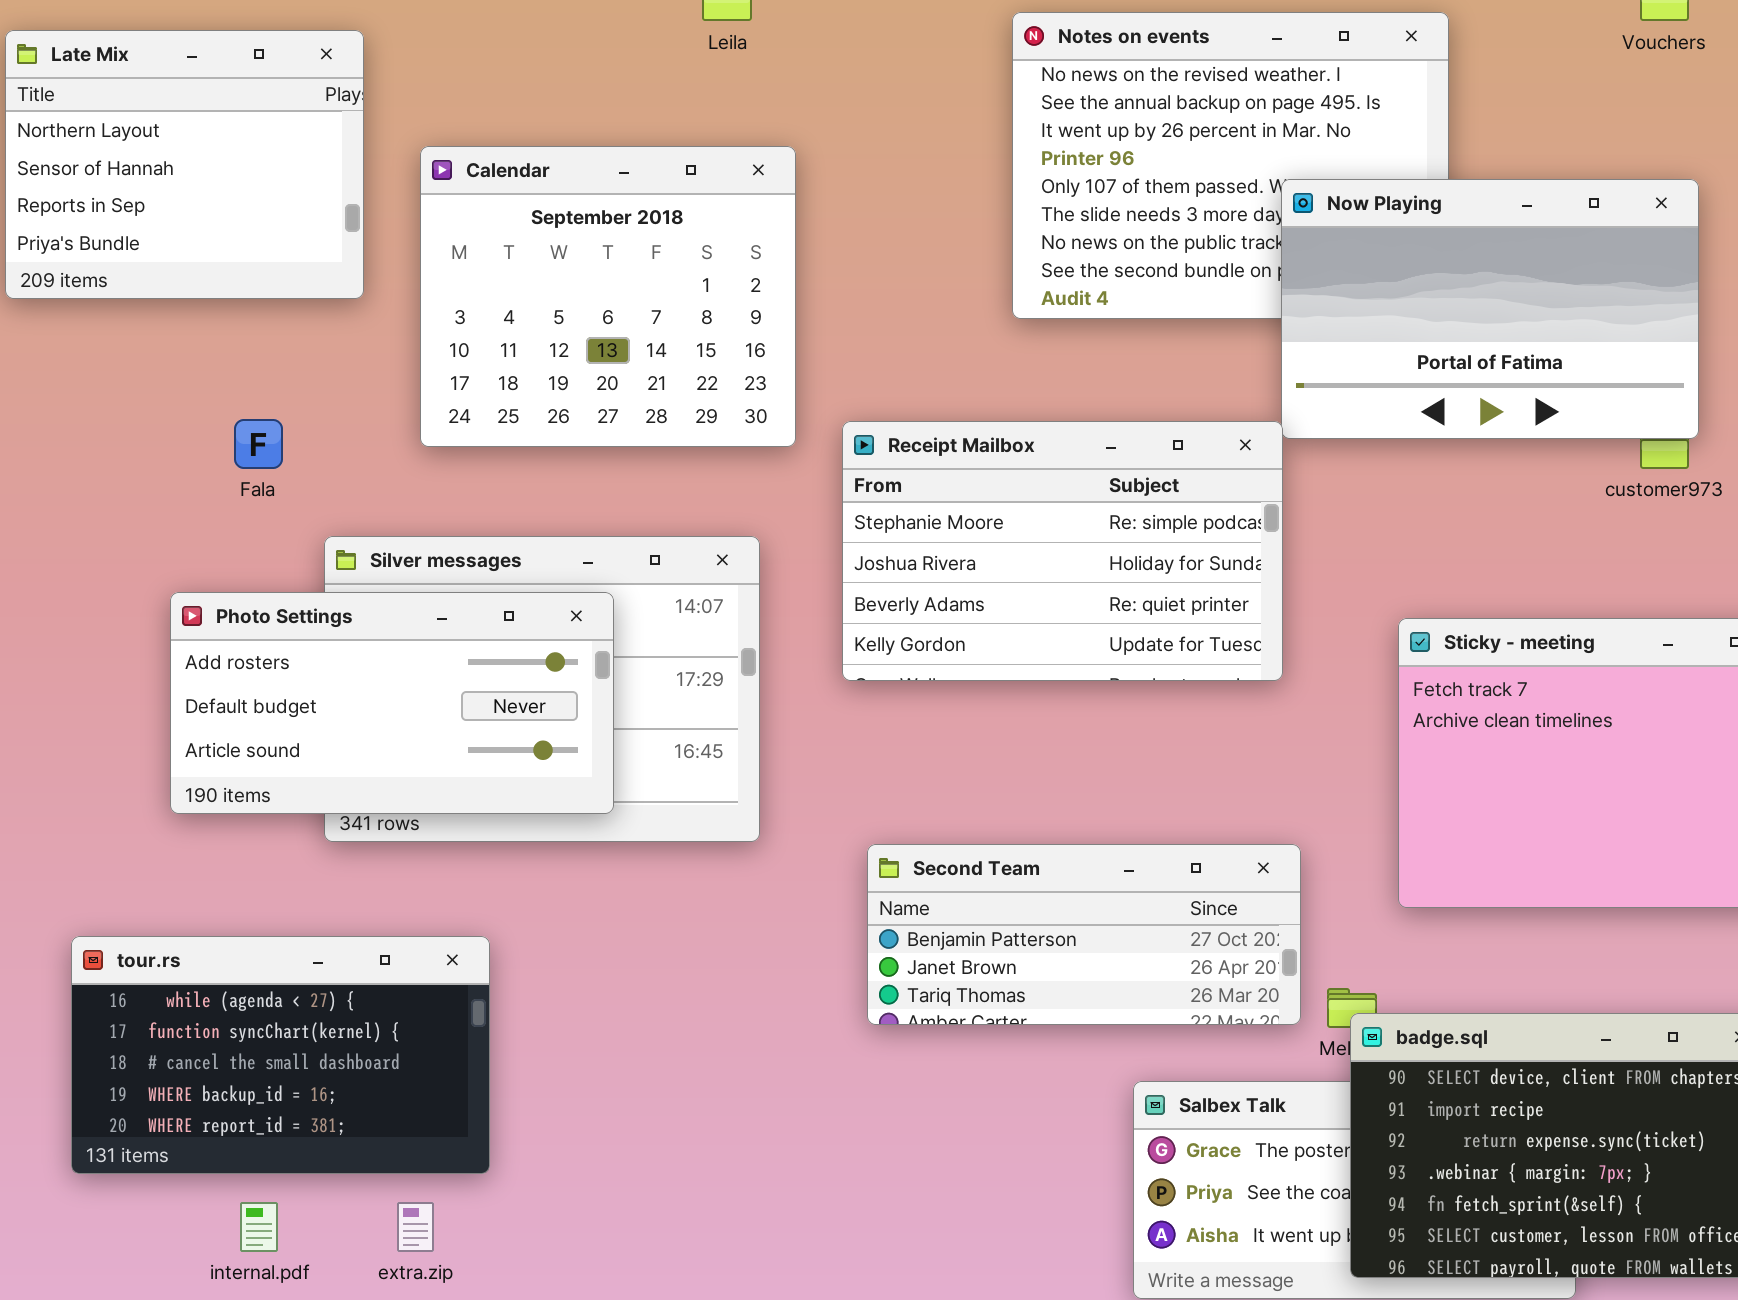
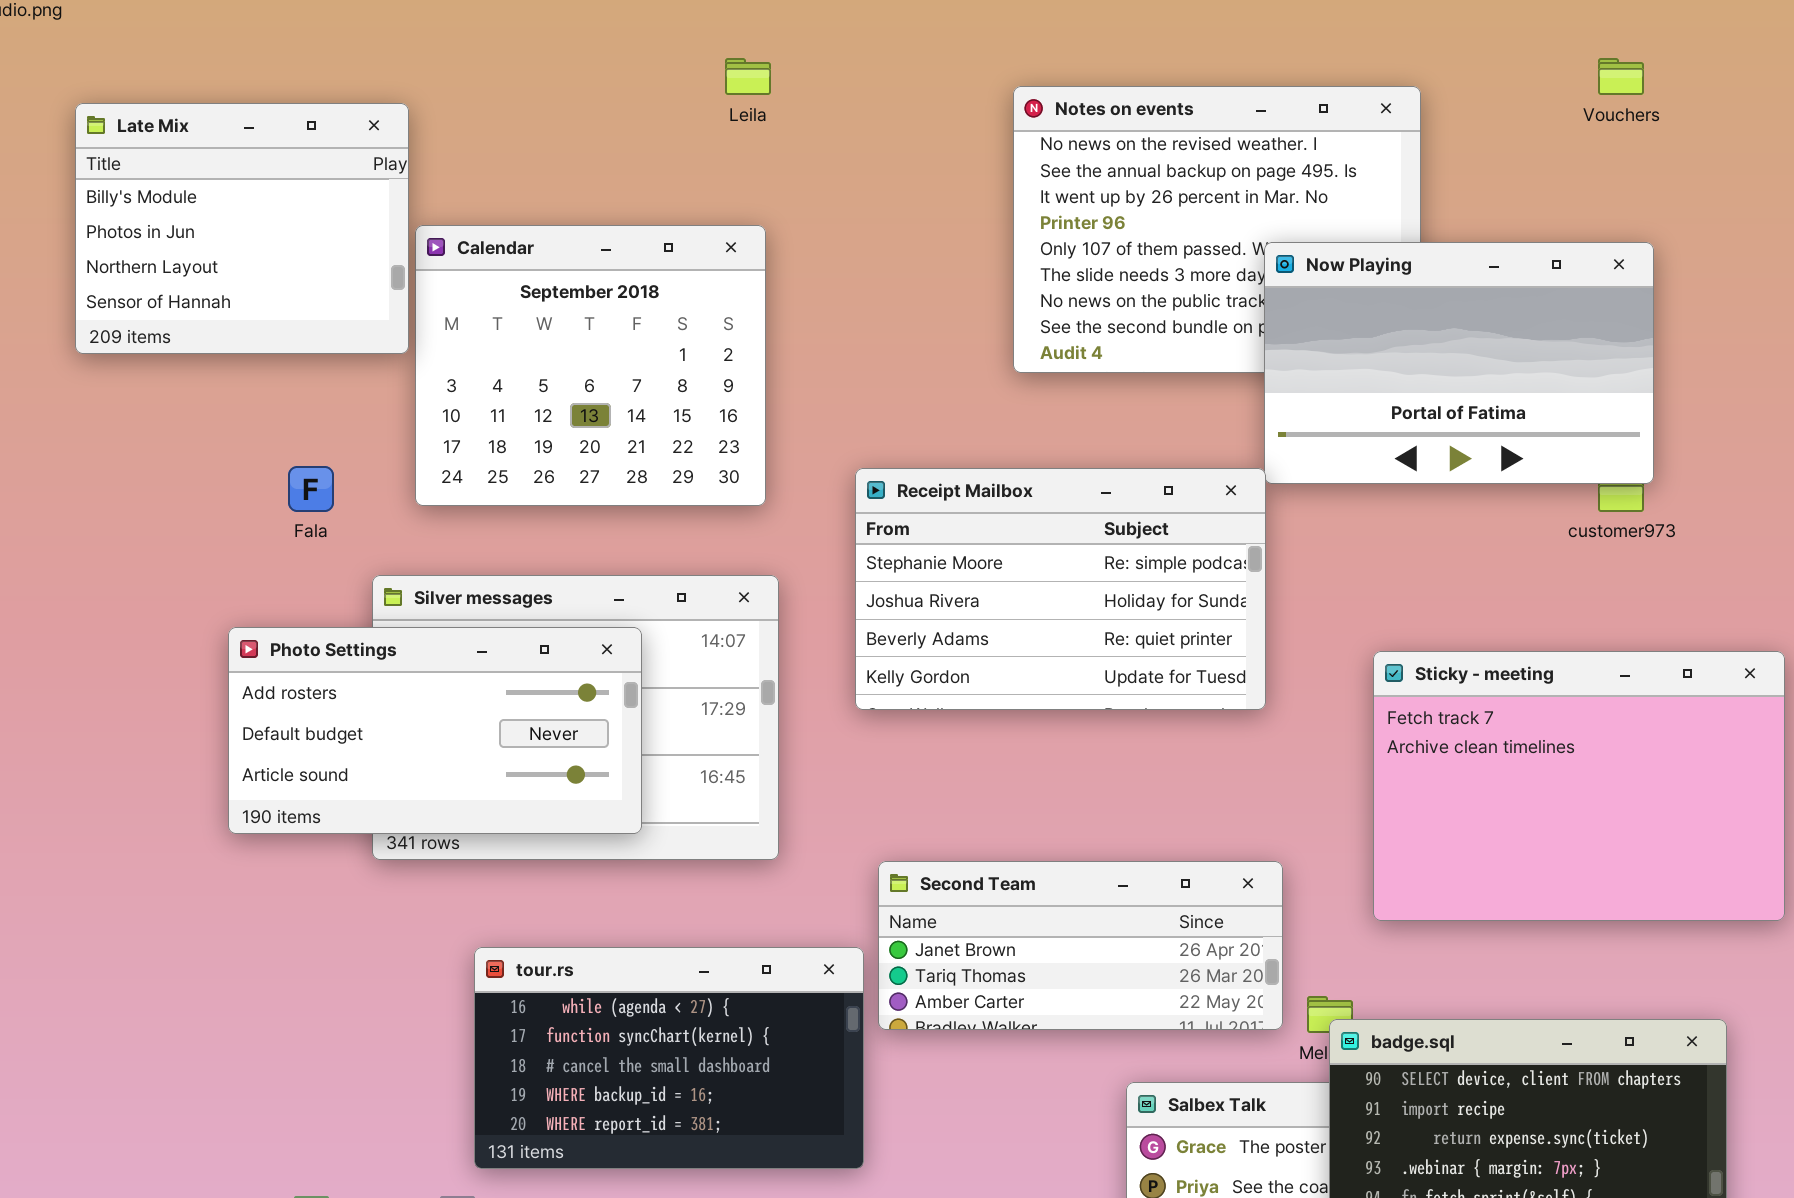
Late Mix: [5,30,364,299] -> [75,103,409,354], scrolled up 2 rows
Calendar: [420,146,796,447] -> [415,225,766,506], moved
Second Team: [867,844,1301,1025] -> [878,861,1283,1030], scrolled down 1 row
tour.rs: [71,936,490,1174] -> [474,947,864,1169], moved

